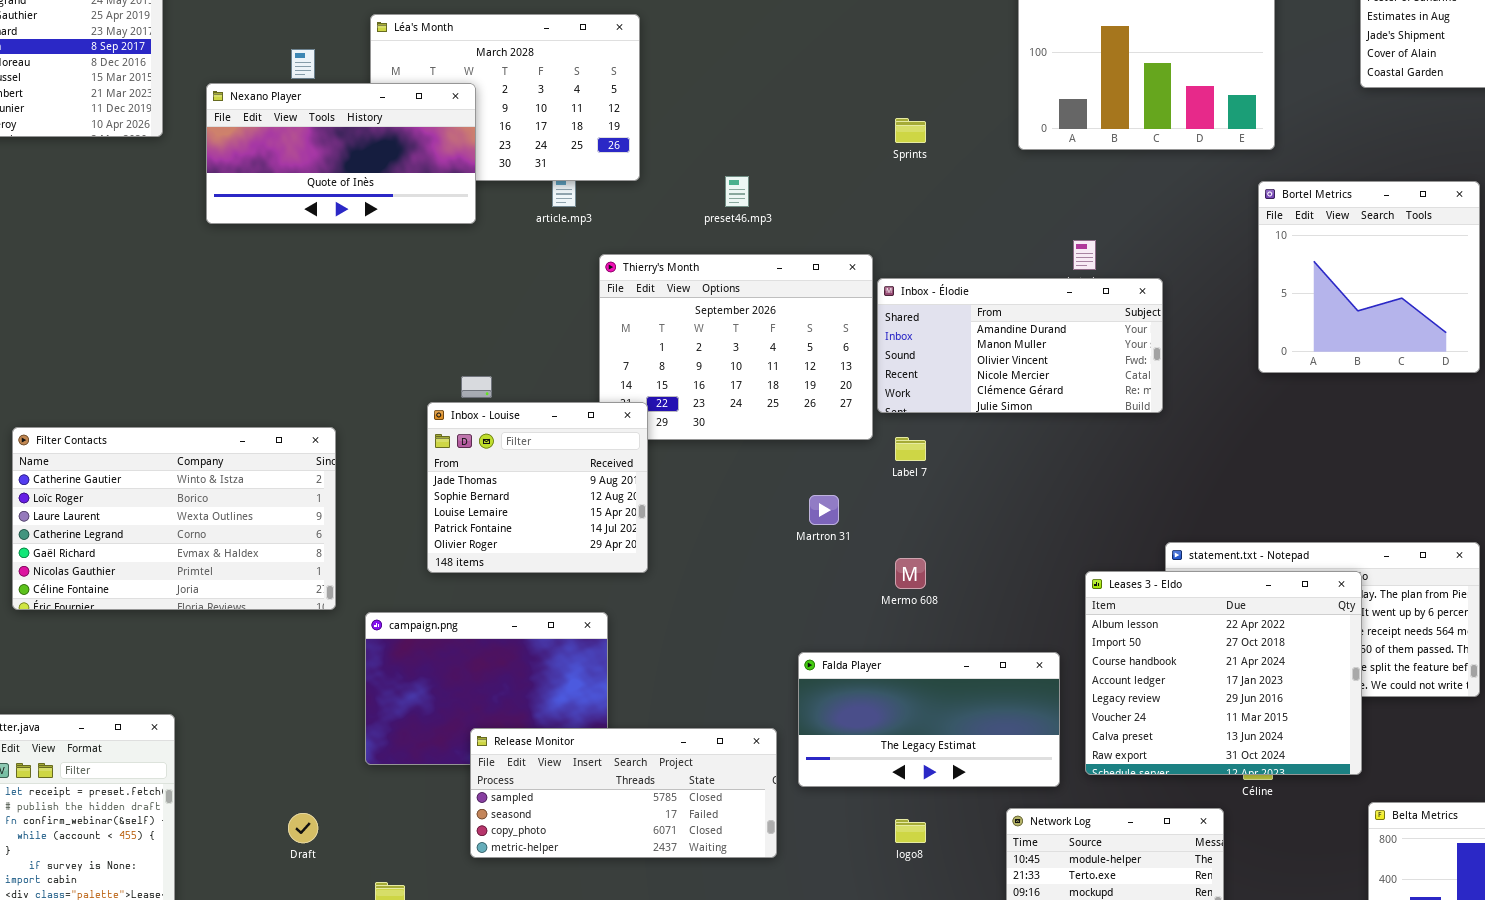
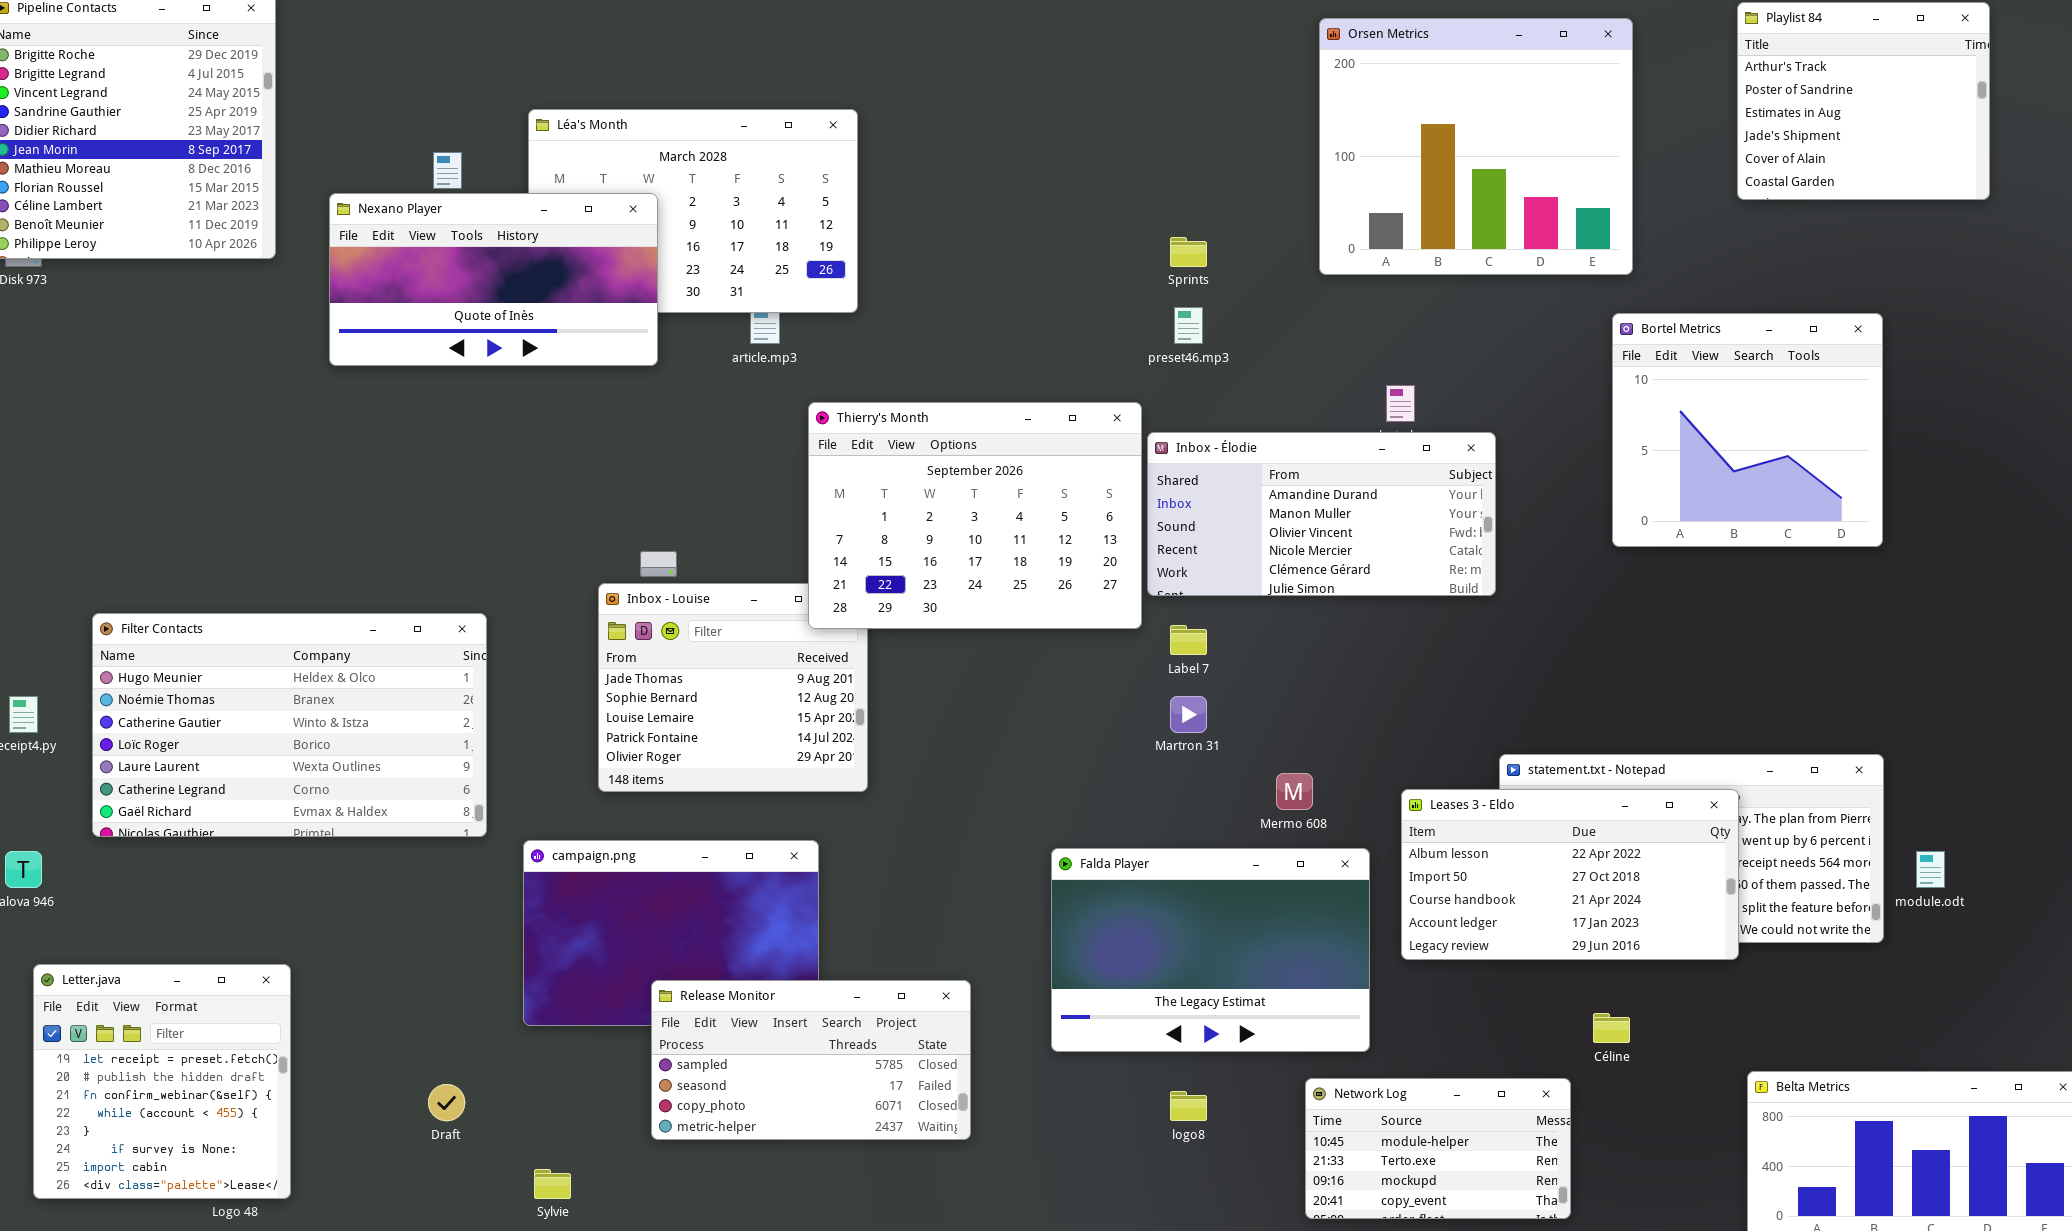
preset46.mp3: [725,176,749,207] -> [1174,307,1203,344], moved
Thierry's Month: [599,254,873,440] -> [808,402,1142,629], raised
Filter Contacts: [12,427,336,610] -> [92,613,487,837], scrolled up 2 rows
Martron 31: [809,495,839,525] -> [1170,696,1207,733], moved
Mermo 608: [895,558,926,589] -> [1276,773,1313,810], moved
Leases 3 - Eldo: [1085,571,1362,775] -> [1401,789,1739,960], resized
Falda Player: [798,652,1060,787] -> [1051,848,1370,1052], resized
Release Monitor: [470,728,777,858] -> [651,980,971,1140], resized

